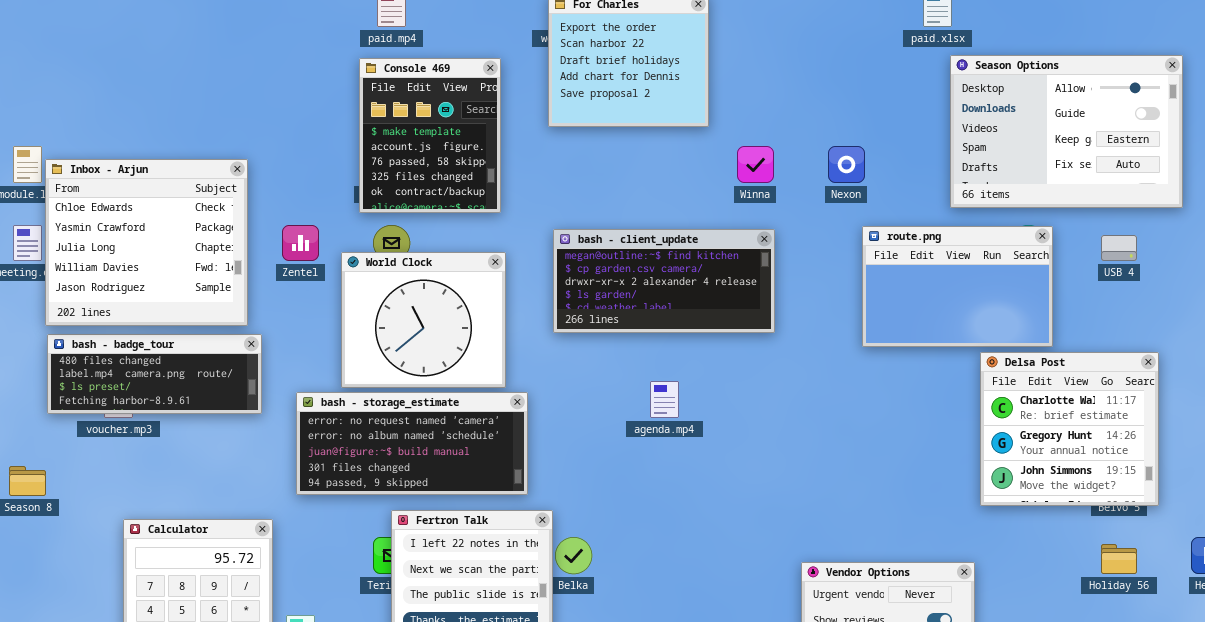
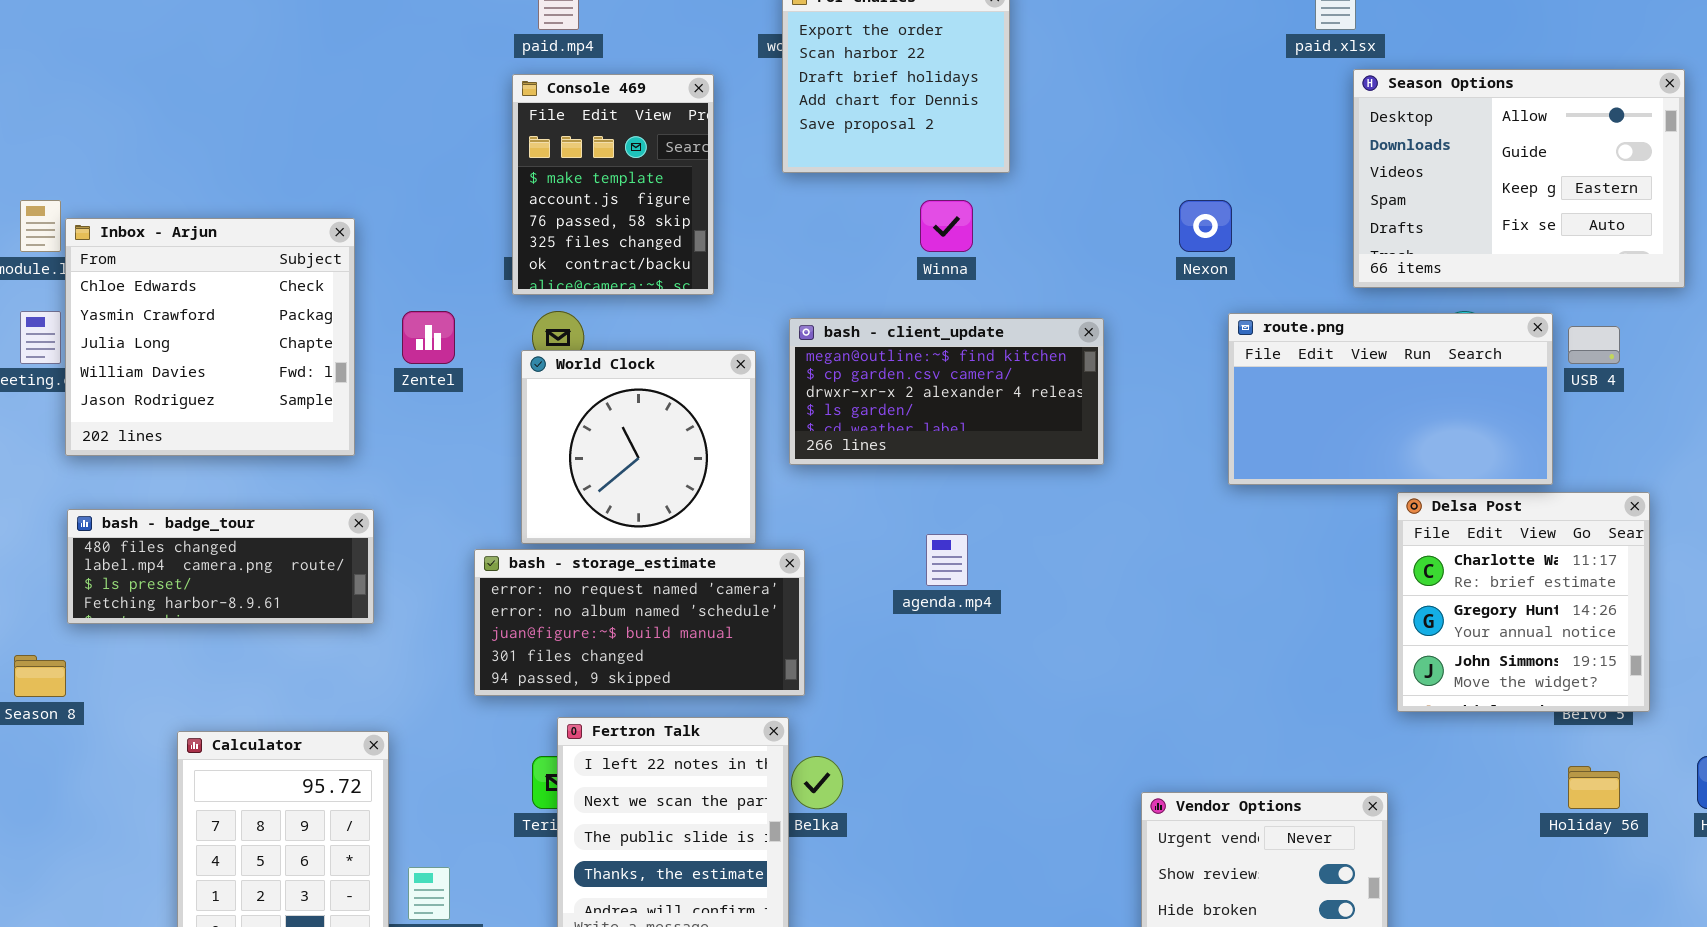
Winna: [737,146,774,183] -> [920,200,973,252], moved
route.png: [862,226,1053,347] -> [1228,313,1553,485], resized
World Clock: [341,252,506,388] -> [521,350,756,544], moved
bash - badge_tour: [47,334,262,414] -> [67,509,374,624], moved
bash - storage_estimate: [296,392,528,495] -> [474,549,805,696], moved

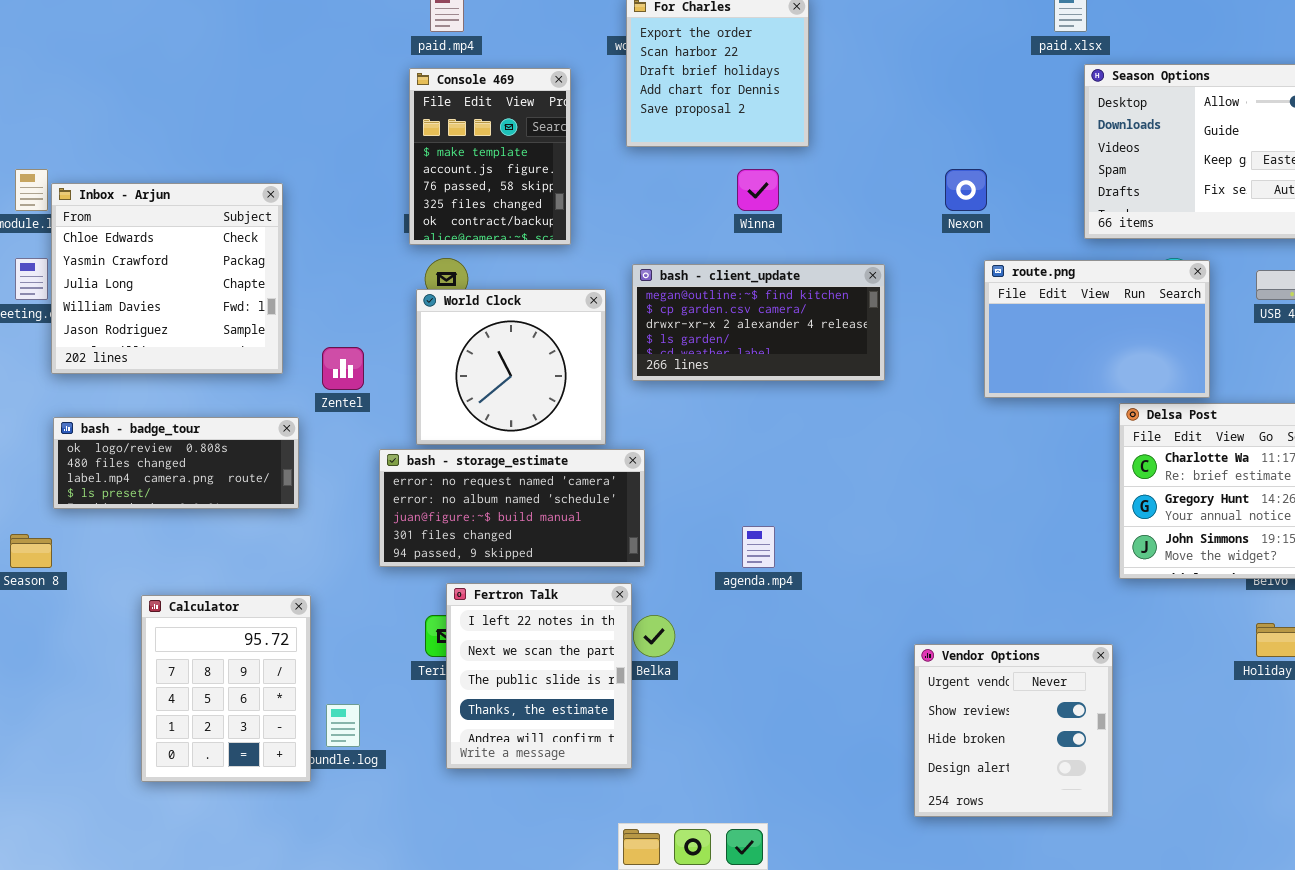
Zentel: [402,311,455,364] -> [322,347,364,390], moved
route.png: [1228,313,1553,485] -> [984,260,1210,398], resized
bash - badge_tour: [67,509,374,624] -> [53,417,299,509], scrolled up 1 row
agenda.mp4: [926,534,968,586] -> [742,526,775,568], moved

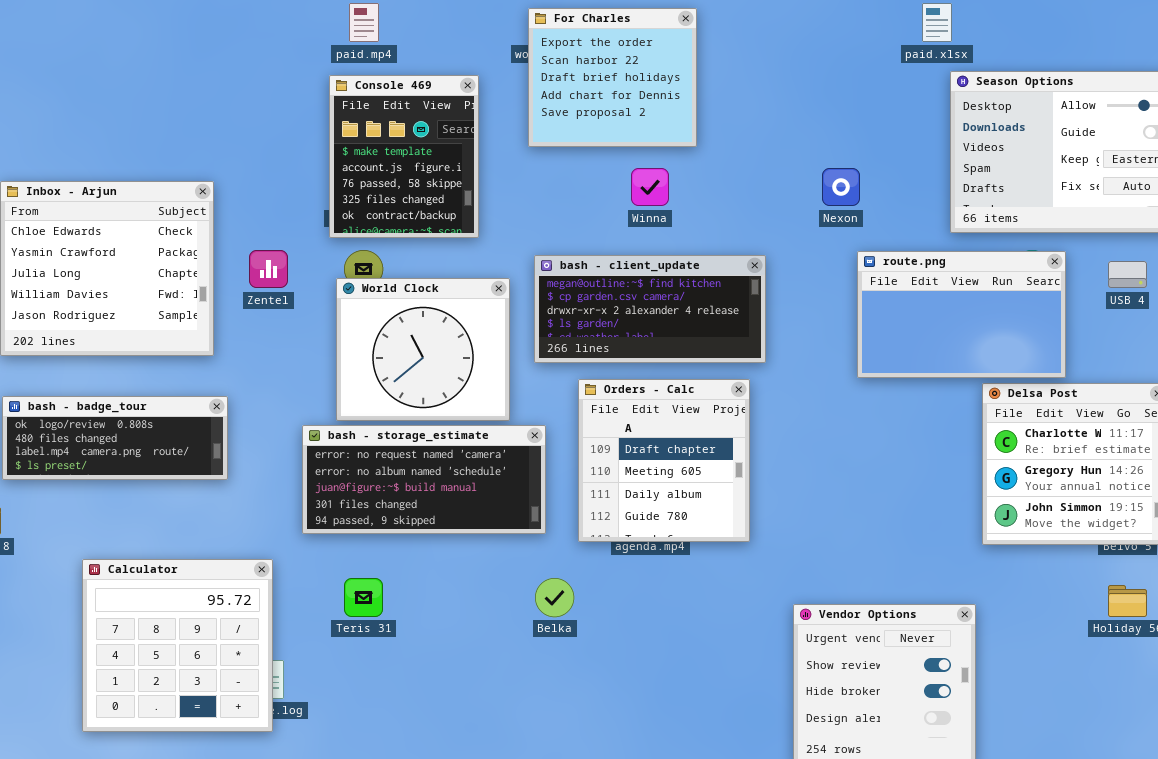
Zentel: [322,347,364,390] -> [249,250,288,288], moved
Orders - Calc: none -> [578,379,750,542], opened
Fertron Talk: [446,583,632,769] -> none, closed
Calculator: [141,595,311,782] -> [82,559,273,732], resized

